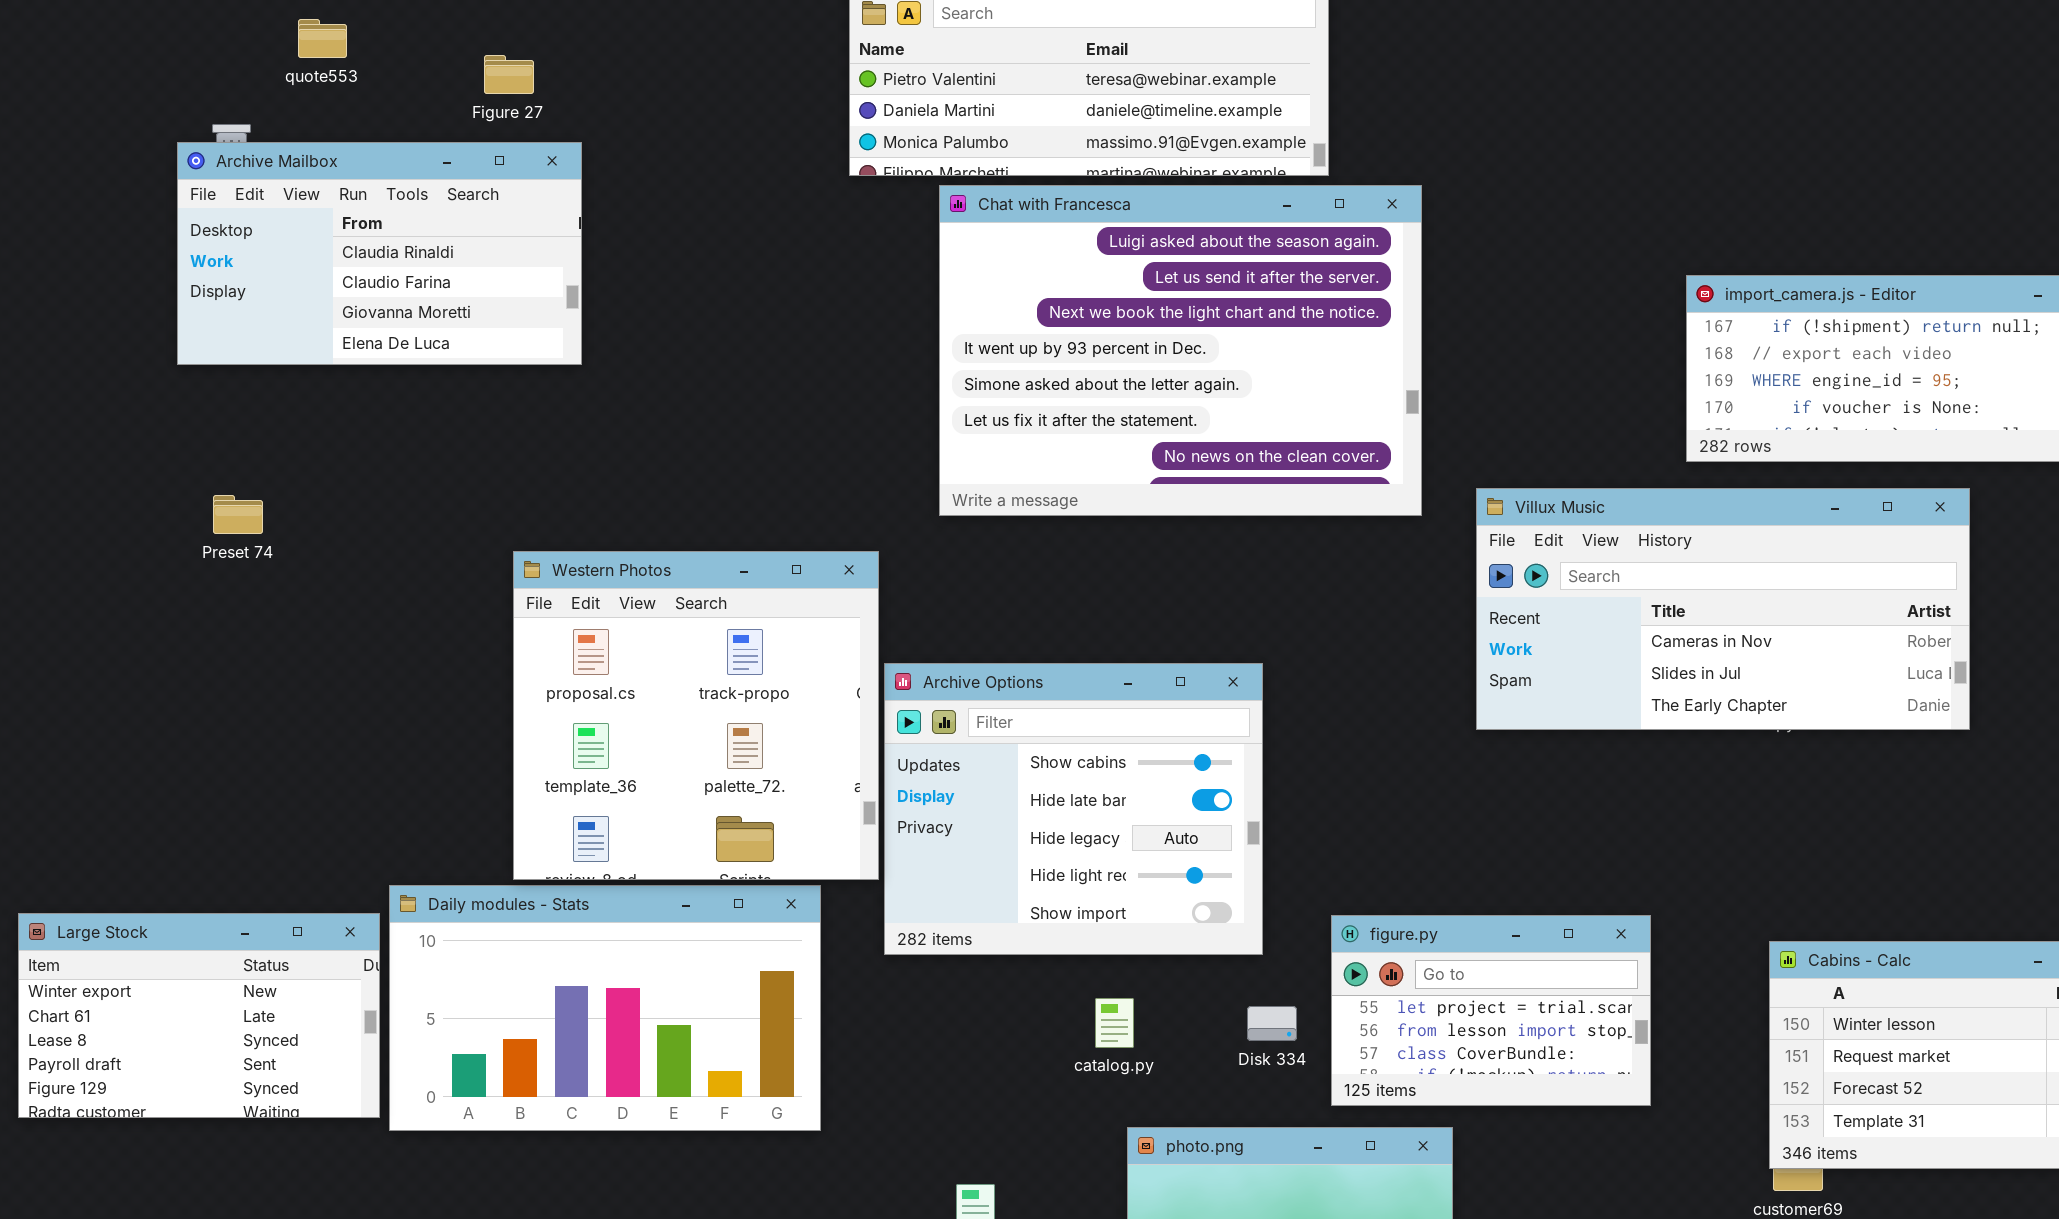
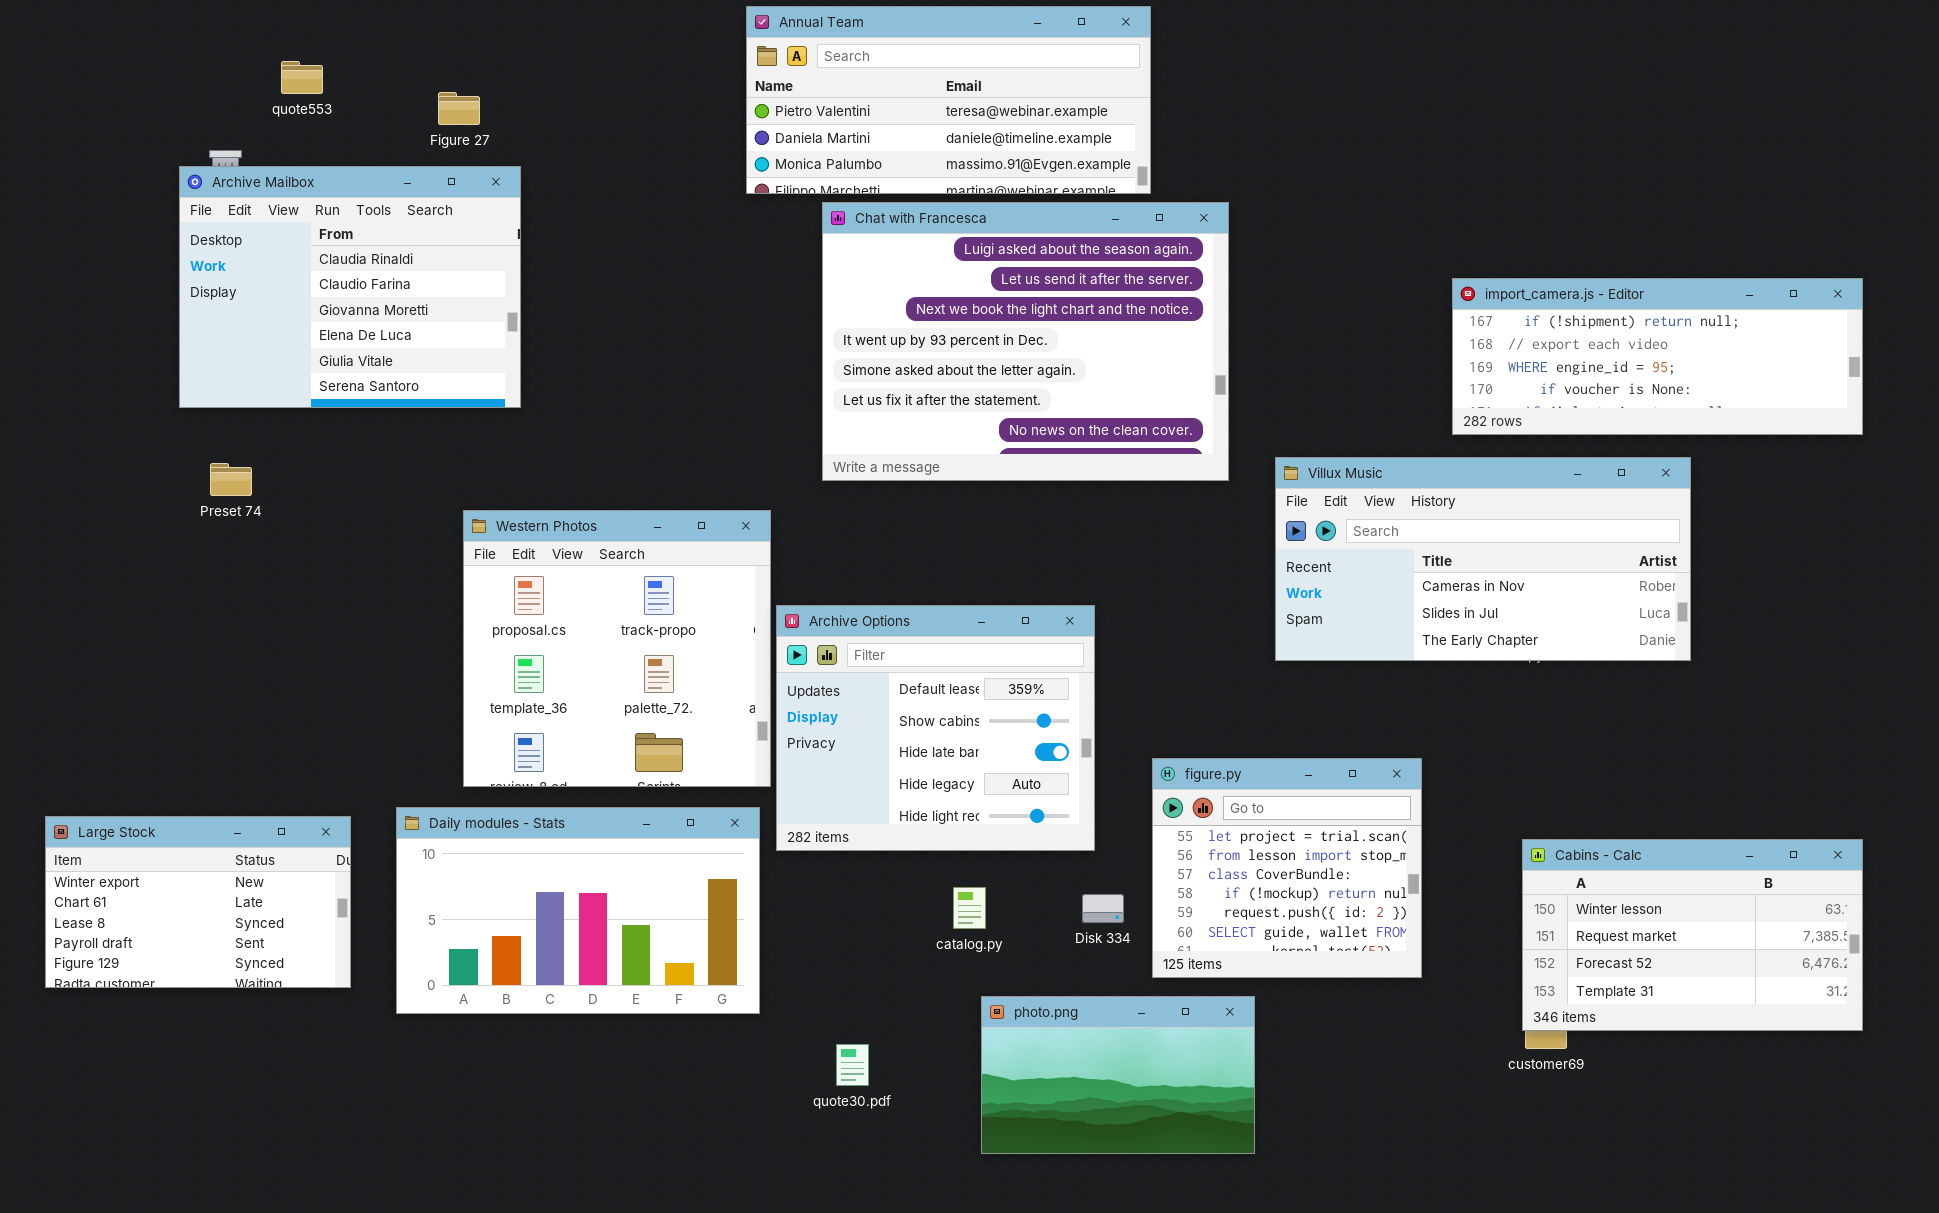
Archive Mailbox: [177,142,582,365] -> [179,166,521,408], resized
Archive Options: [884,663,1263,955] -> [776,605,1095,851], scrolled up 1 row
Daily modules - Stats: [389,885,821,1131] -> [396,807,760,1014], moved
figure.py: [1331,915,1651,1106] -> [1152,758,1422,978], resized

